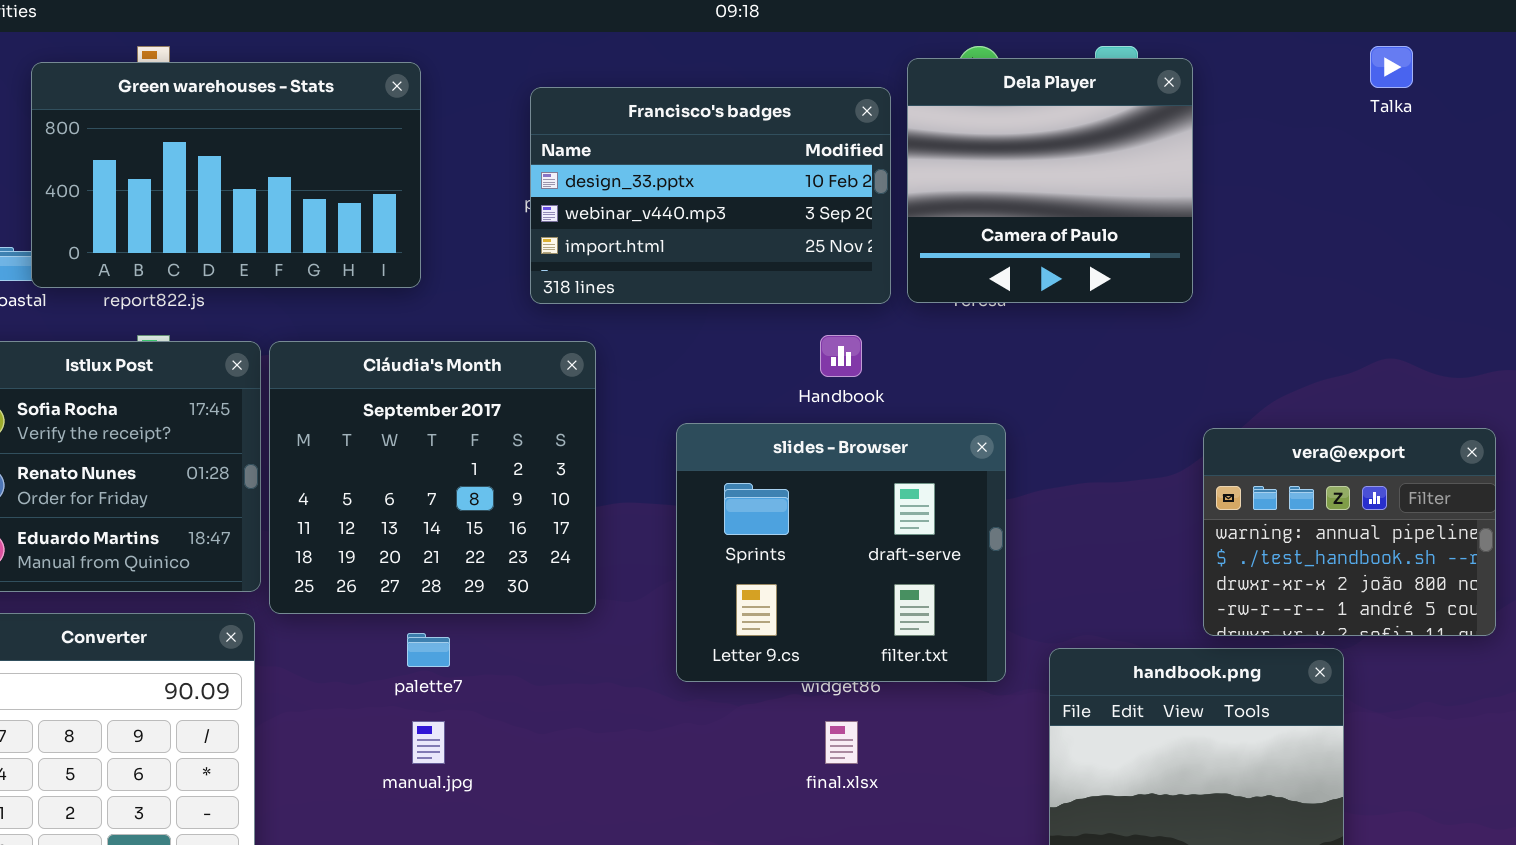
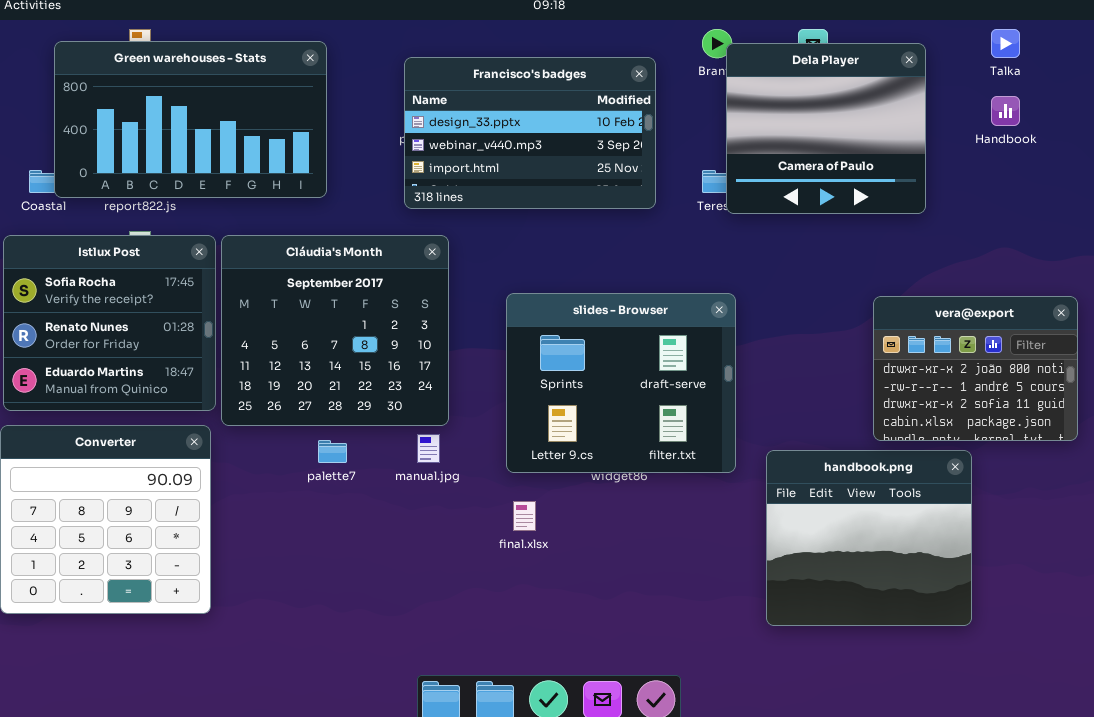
Dela Player: [907,58,1193,303] -> [726,43,926,214], moved
Handbook: [820,335,862,377] -> [991,96,1020,126], moved
vera@export: [1203,428,1496,636] -> [873,296,1078,441], scrolled down 2 rows
manual.jpg: [412,721,445,764] -> [417,434,440,463], moved
final.xlsx: [825,721,858,764] -> [513,501,536,531], moved

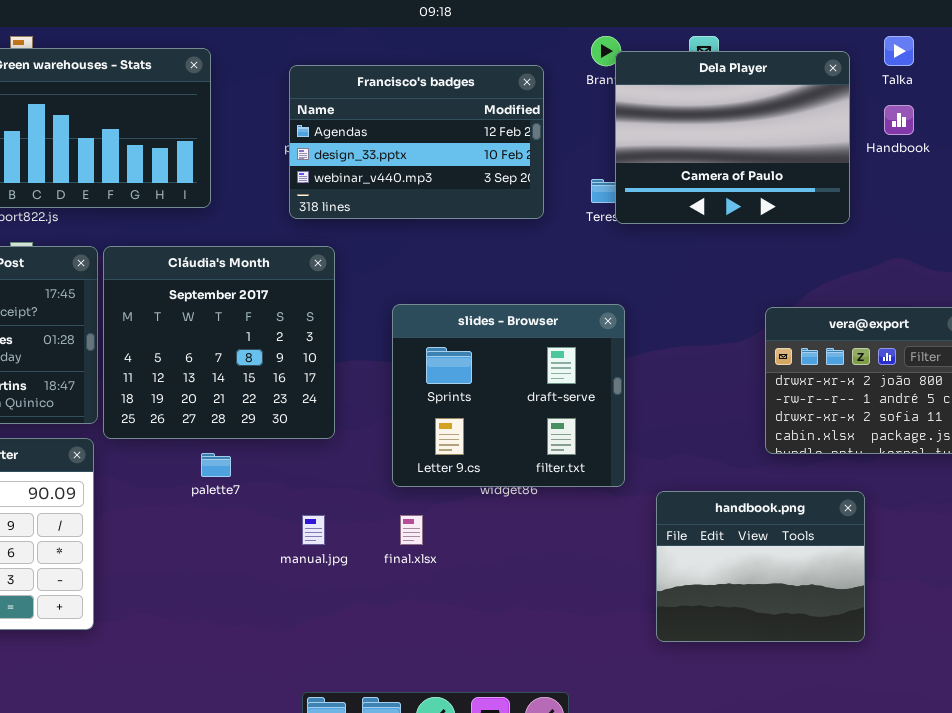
Dela Player: [726,43,926,214] -> [615,51,850,224], resized
Francisco's badges: [404,57,656,209] -> [289,65,544,219], scrolled up 1 row
manual.jpg: [417,434,440,463] -> [302,515,325,545], moved
handbook.png: [766,450,972,626] -> [656,491,865,642], resized

